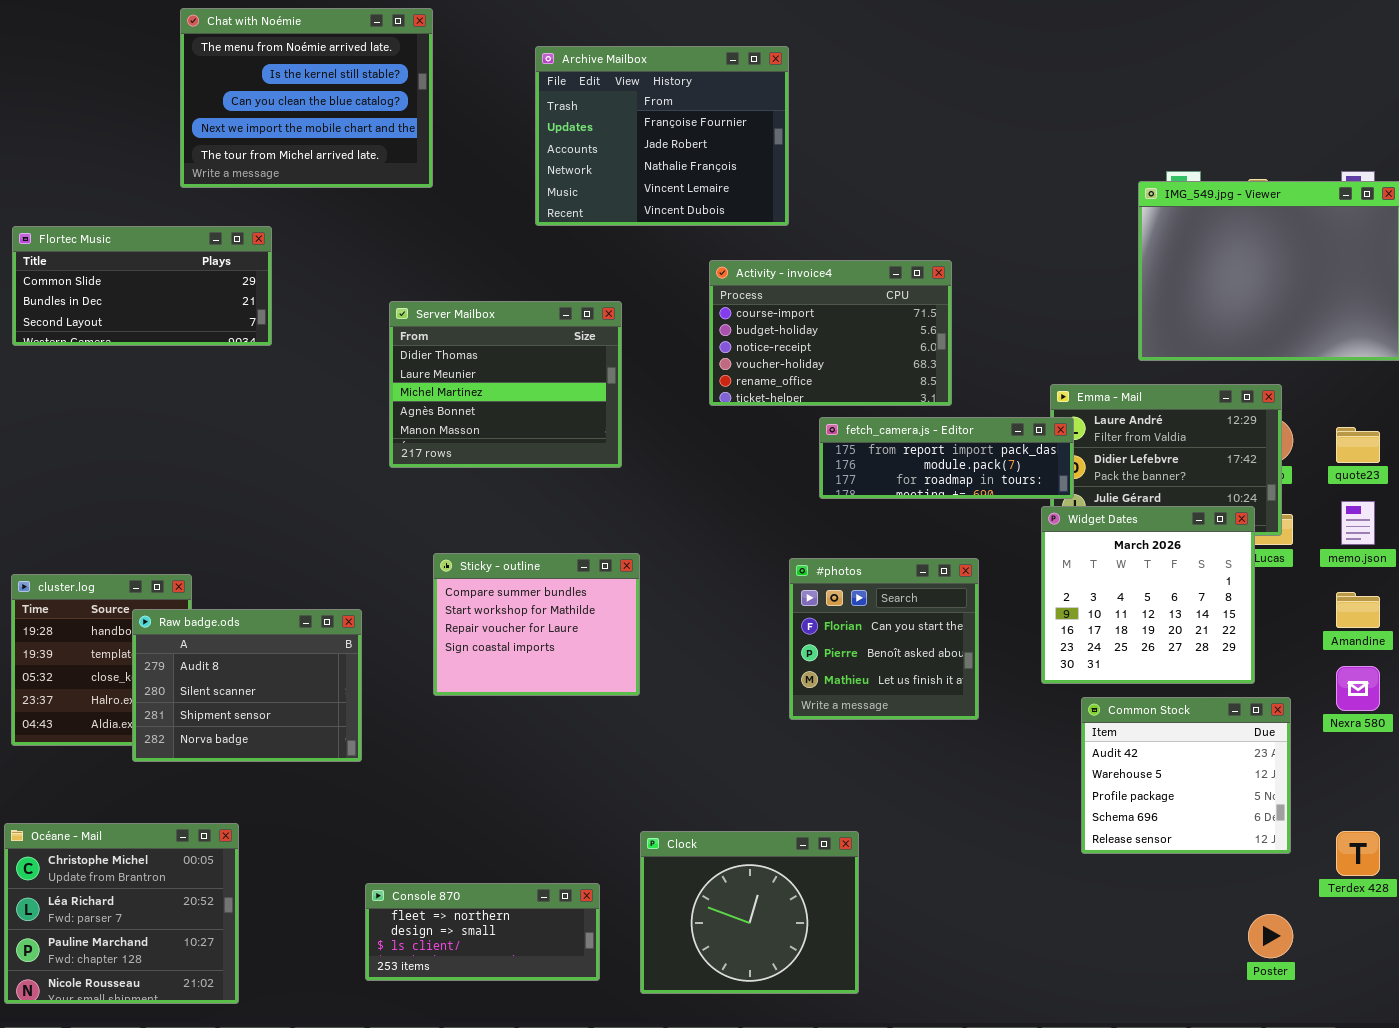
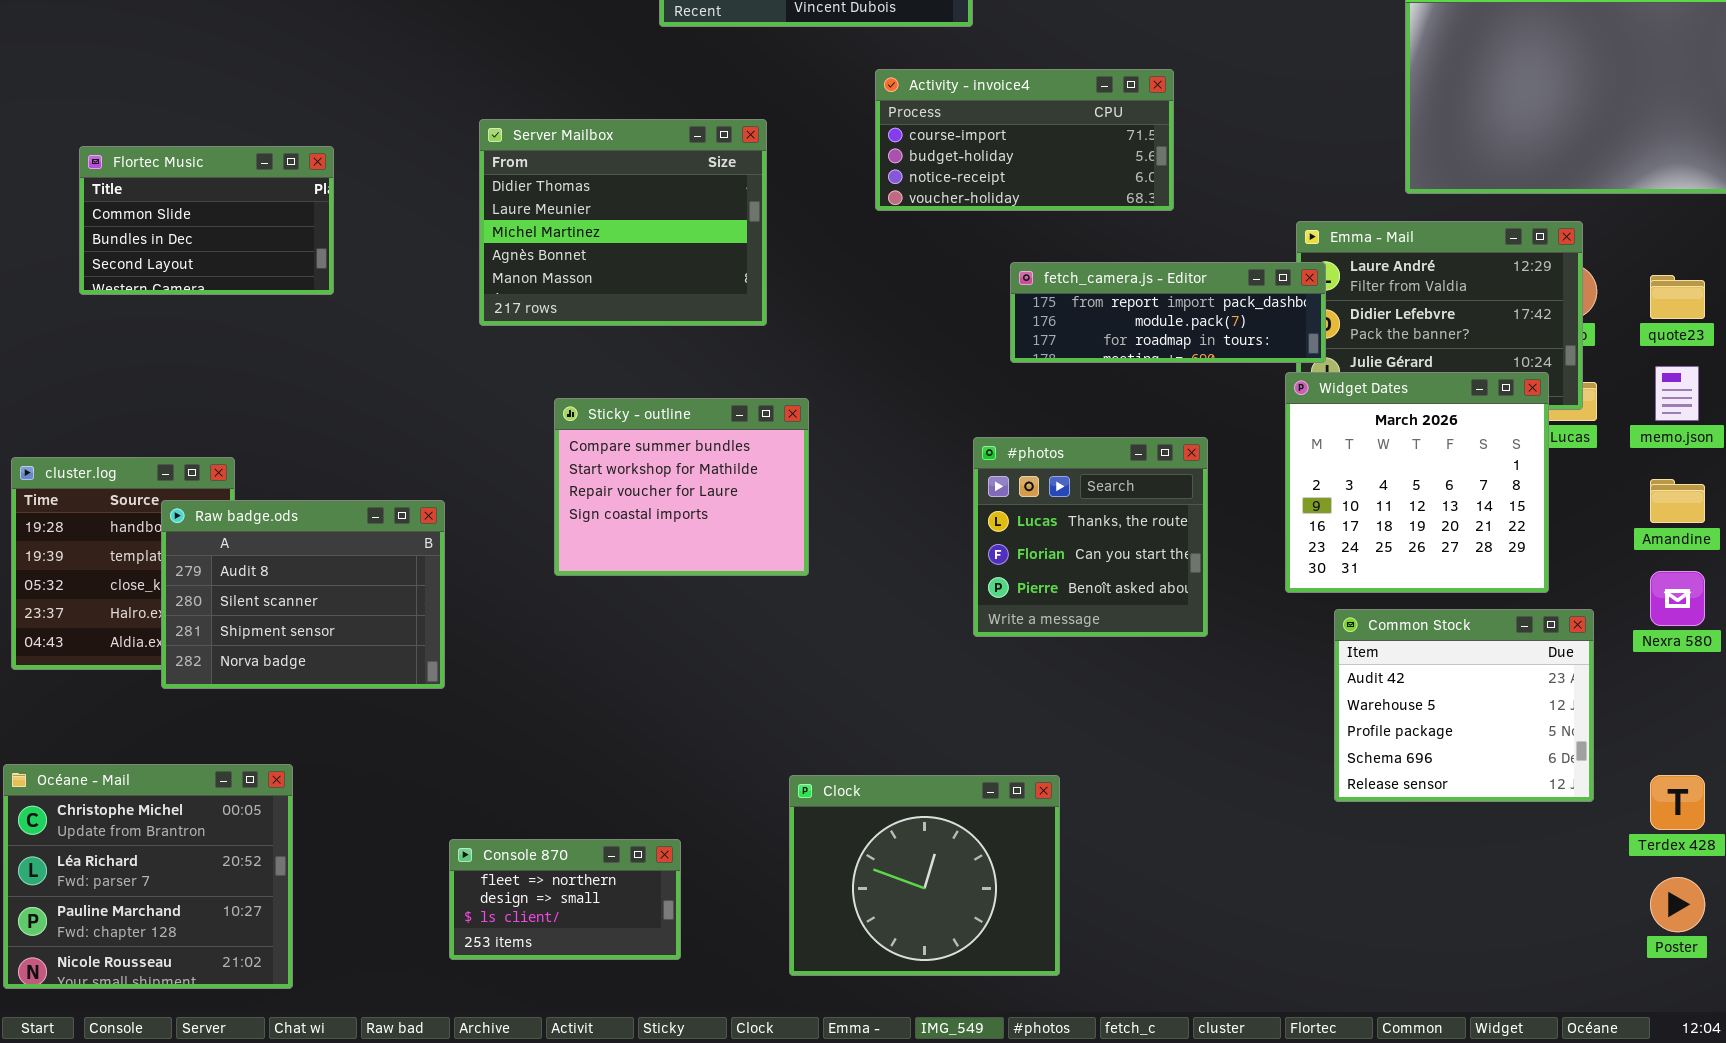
Flortec Music: [12,226,272,346] -> [79,146,334,295], moved, resized
Activity - invoice4: [709,260,952,406] -> [875,69,1174,211], resized
Sticky - outline: [433,553,640,696] -> [554,398,809,576], moved
#photos: [789,558,979,720] -> [973,437,1208,637], scrolled up 1 row
Console 870: [365,883,600,981] -> [449,839,681,960], resized
Poster: [1248,914,1293,958] -> [1650,877,1705,932], moved

